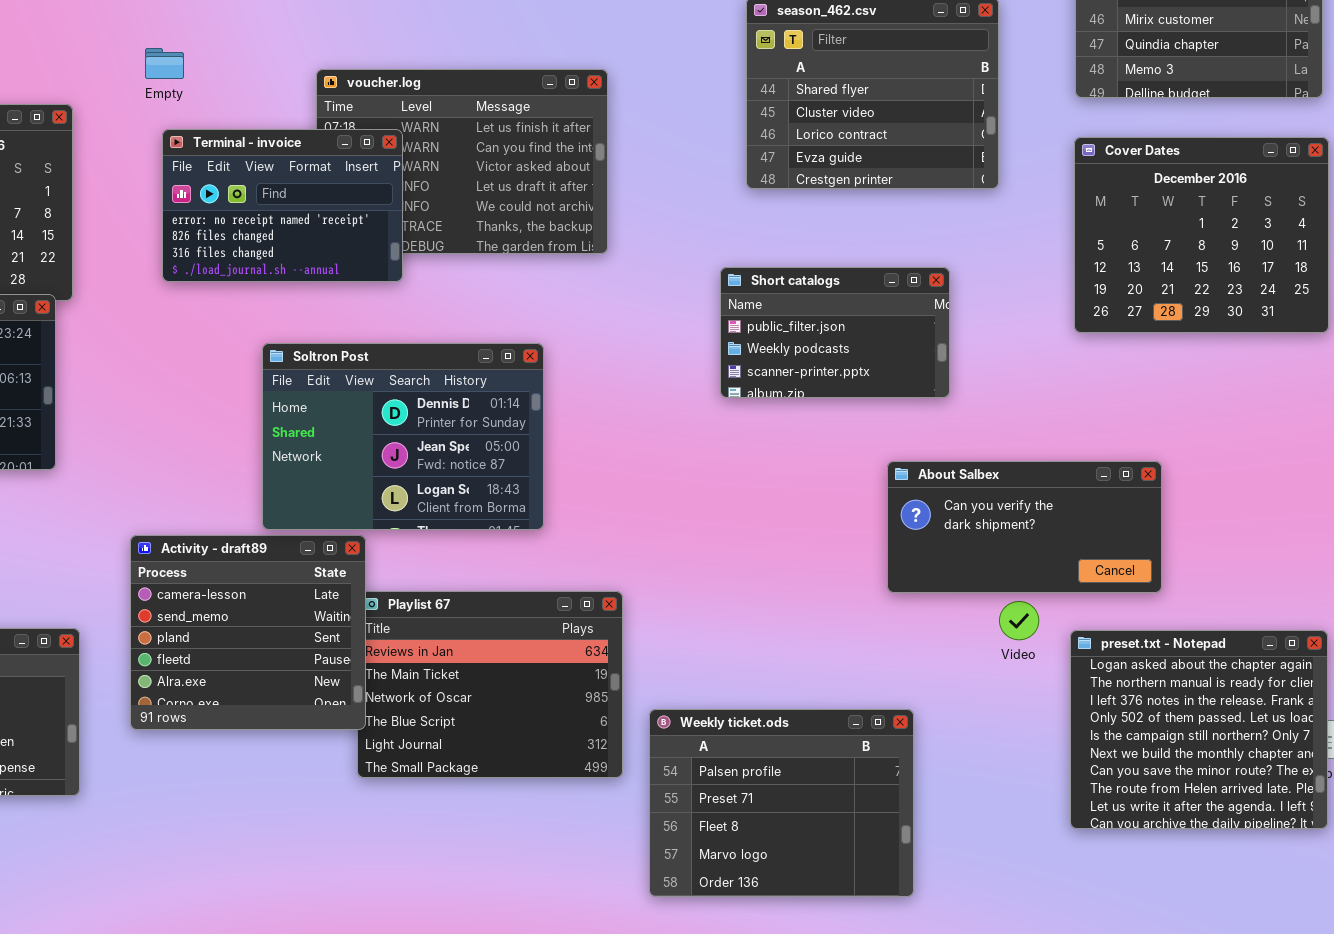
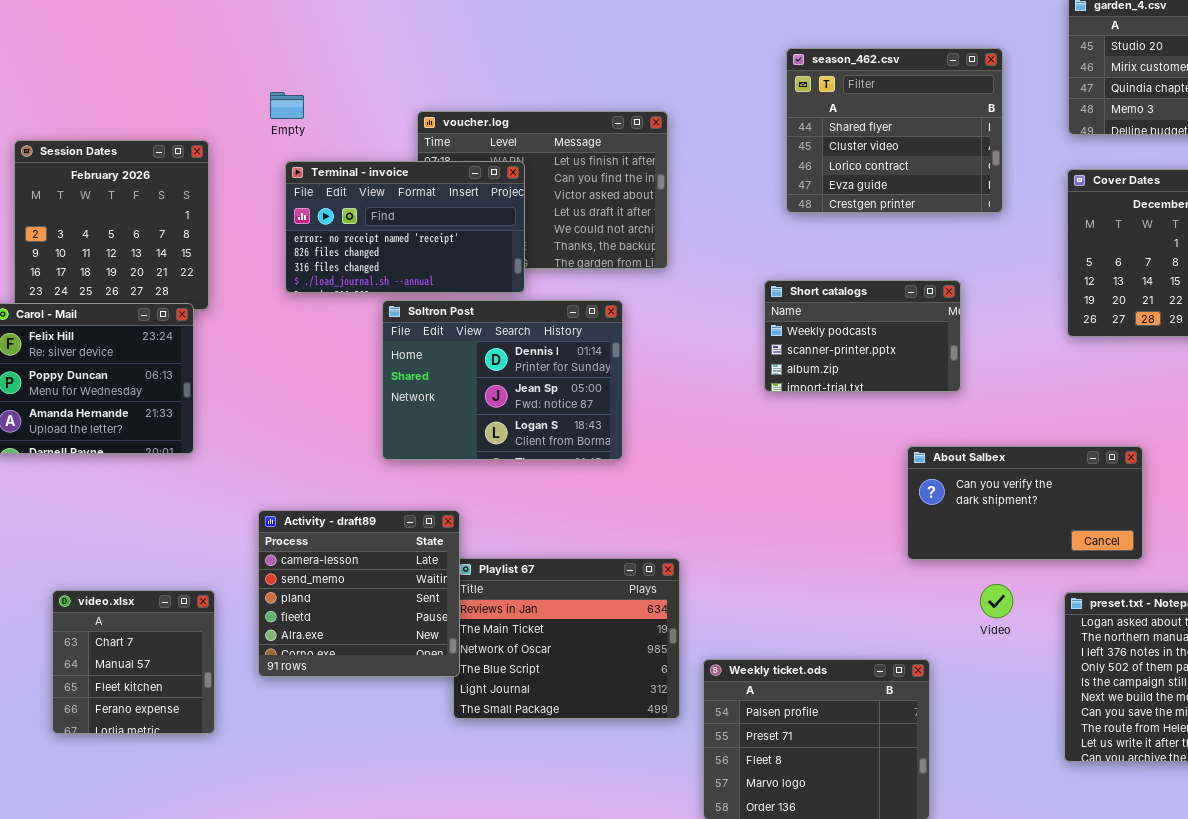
Terminal - invoice: [162,129,403,282] -> [285,161,525,293], resized
Short catalogs: [720,267,950,398] -> [764,280,961,392], scrolled down 1 row
Soltron Post: [262,343,544,530] -> [382,300,623,460], moved
Video: [999,601,1039,640] -> [980,584,1013,618], moved

